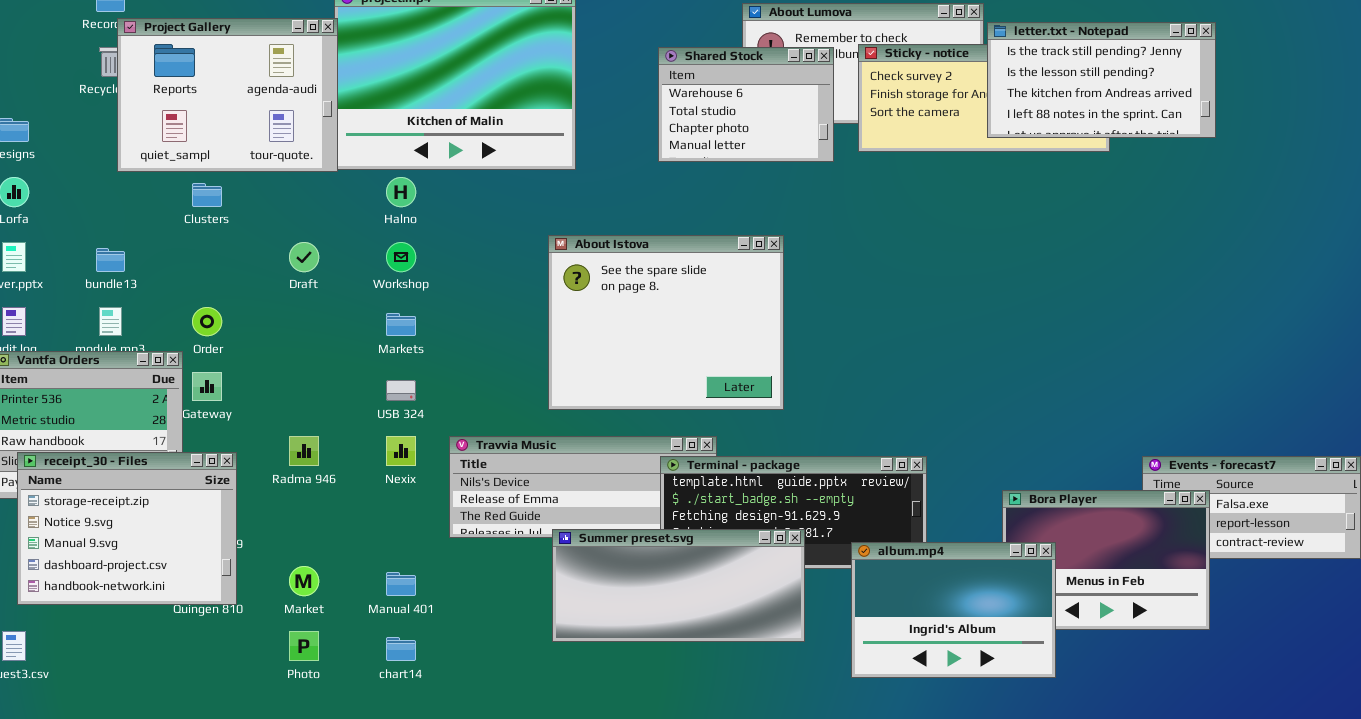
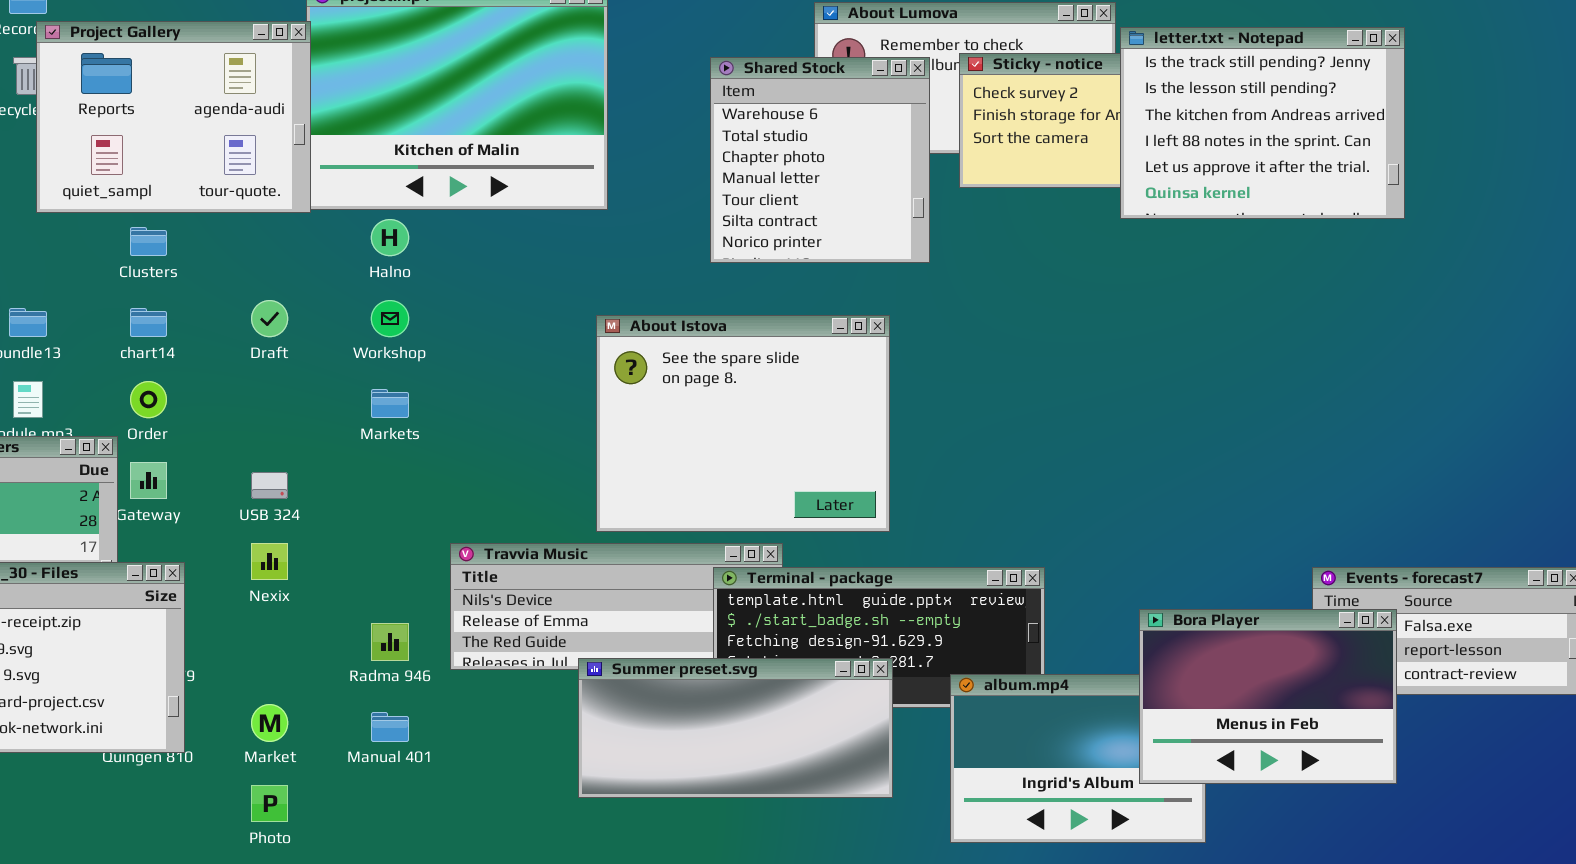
letter.txt - Notepad: [987,22,1216,138] -> [1120,27,1405,219], resized
Shared Stock: [658,47,834,162] -> [710,57,930,263], resized
About Istova: [548,235,784,410] -> [596,315,890,532], moved
USB 324: [386,380,416,401] -> [251,472,288,499], moved
Radma 946: [289,436,319,466] -> [371,623,409,661], moved
Nexix: [386,436,416,466] -> [251,543,288,580], moved
Bora Player: [1002,490,1210,630] -> [1139,609,1397,784], raised
chart14: [386,637,416,661] -> [130,308,167,337], moved

